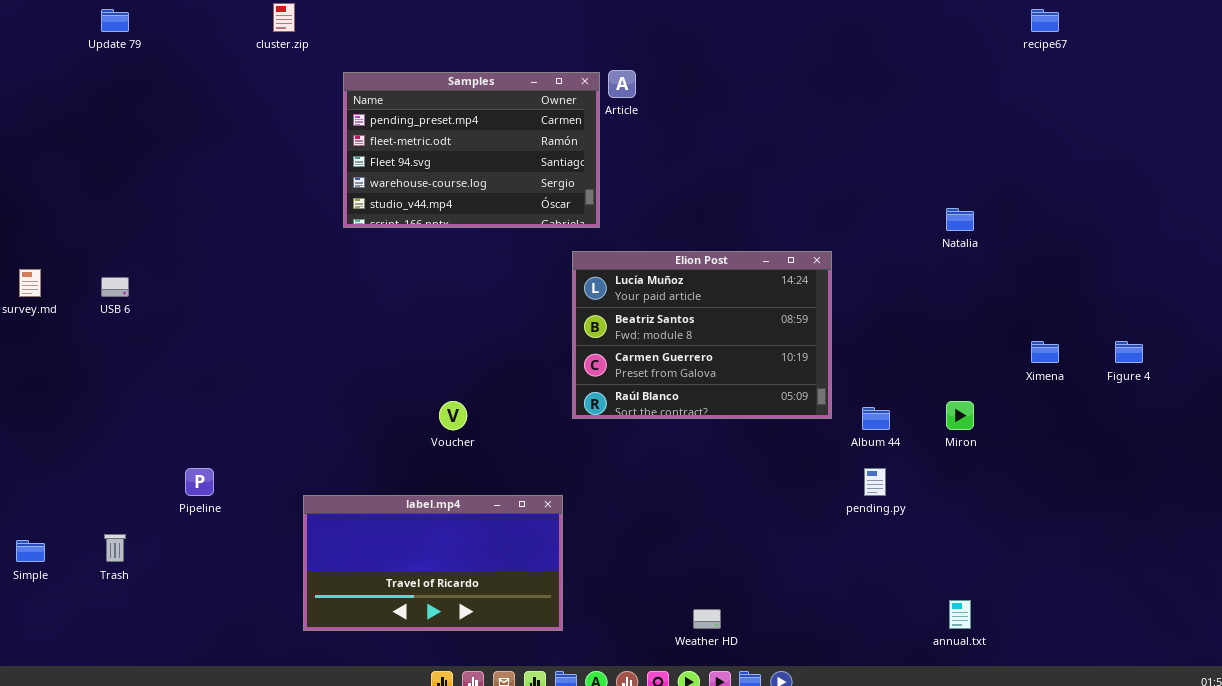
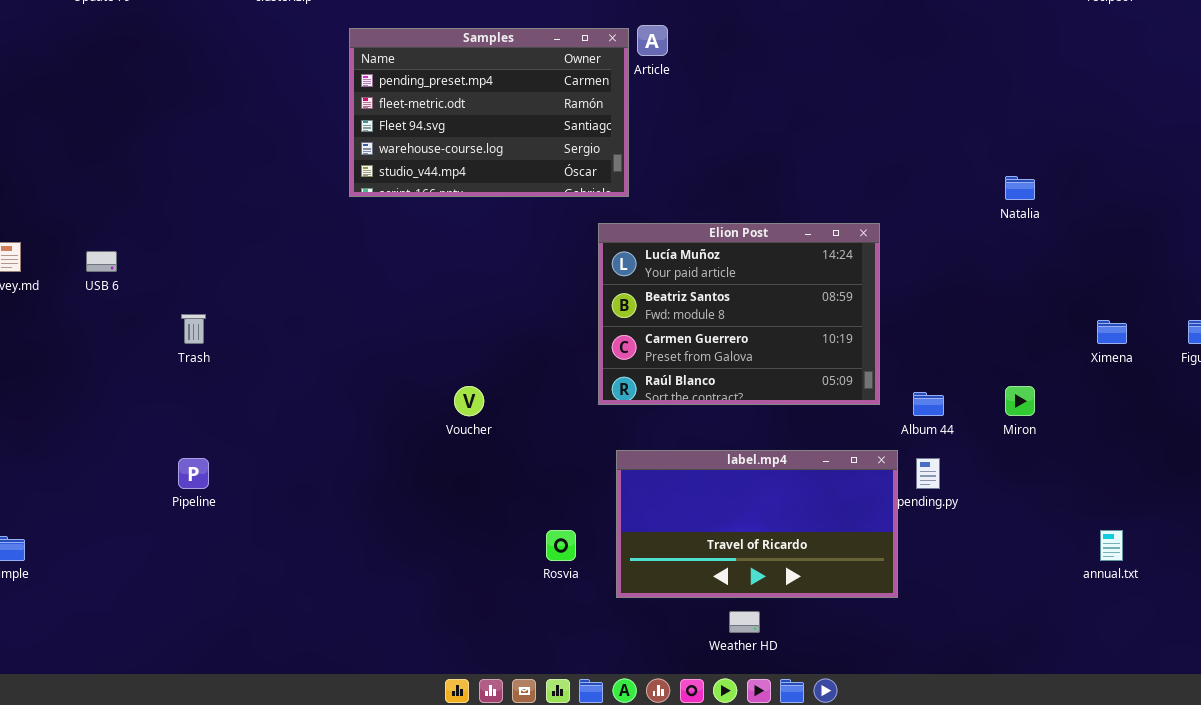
label.mp4: [303,495,563,631] -> [616,450,898,598], moved
Trash: [104,534,126,562] -> [181,314,206,344], moved
annual.txt: [949,600,971,629] -> [1100,530,1123,561], moved

